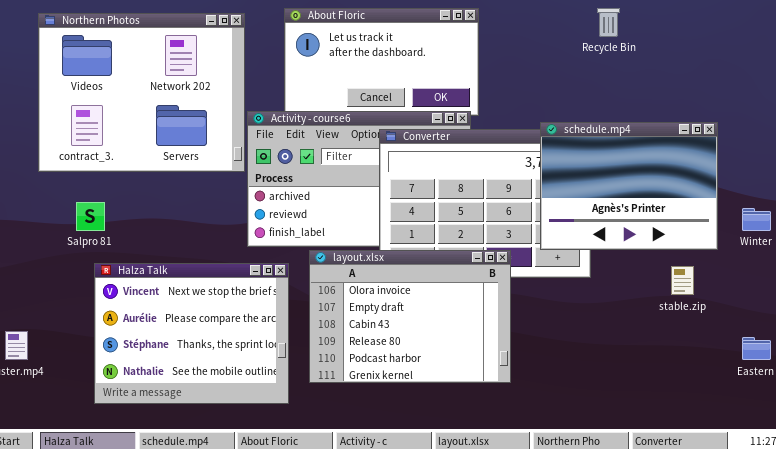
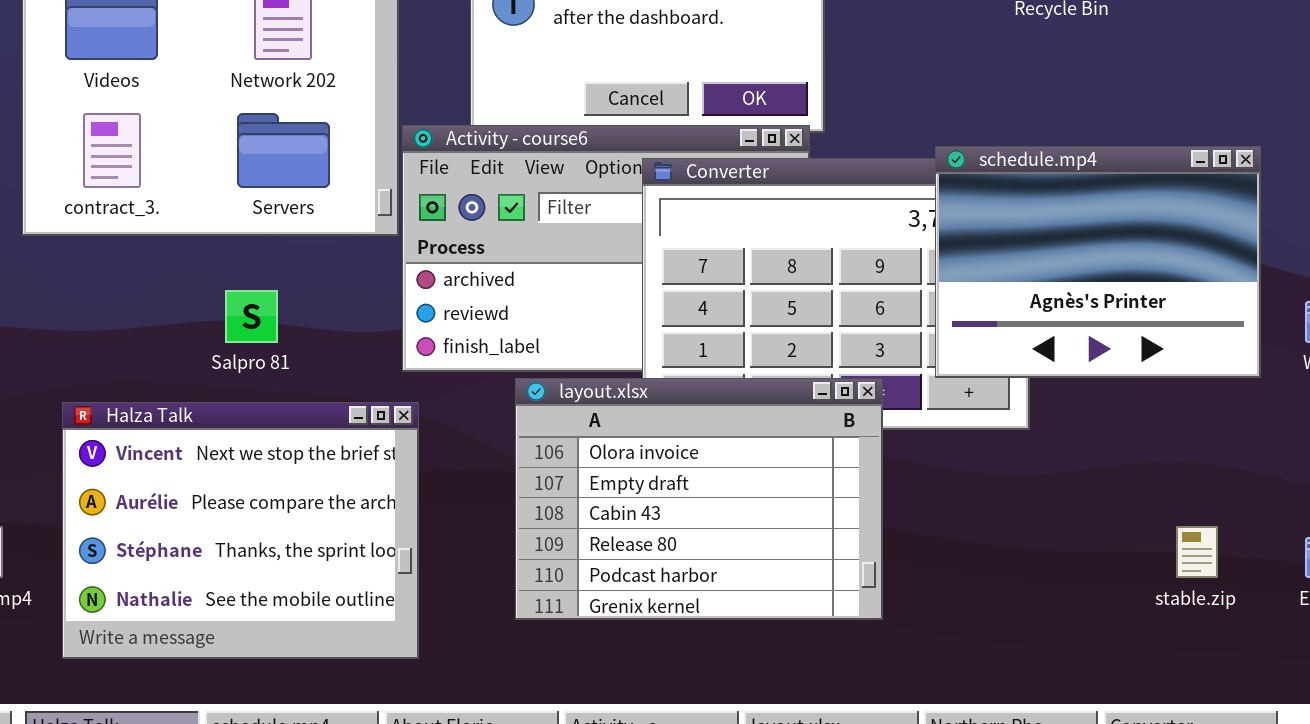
Salpro 81: [76,202,105,231] -> [225,290,278,343], moved
Halza Talk: [94,263,289,404] -> [62,402,419,659], moved
stable.zip: [671,266,694,295] -> [1176,526,1218,578], moved

